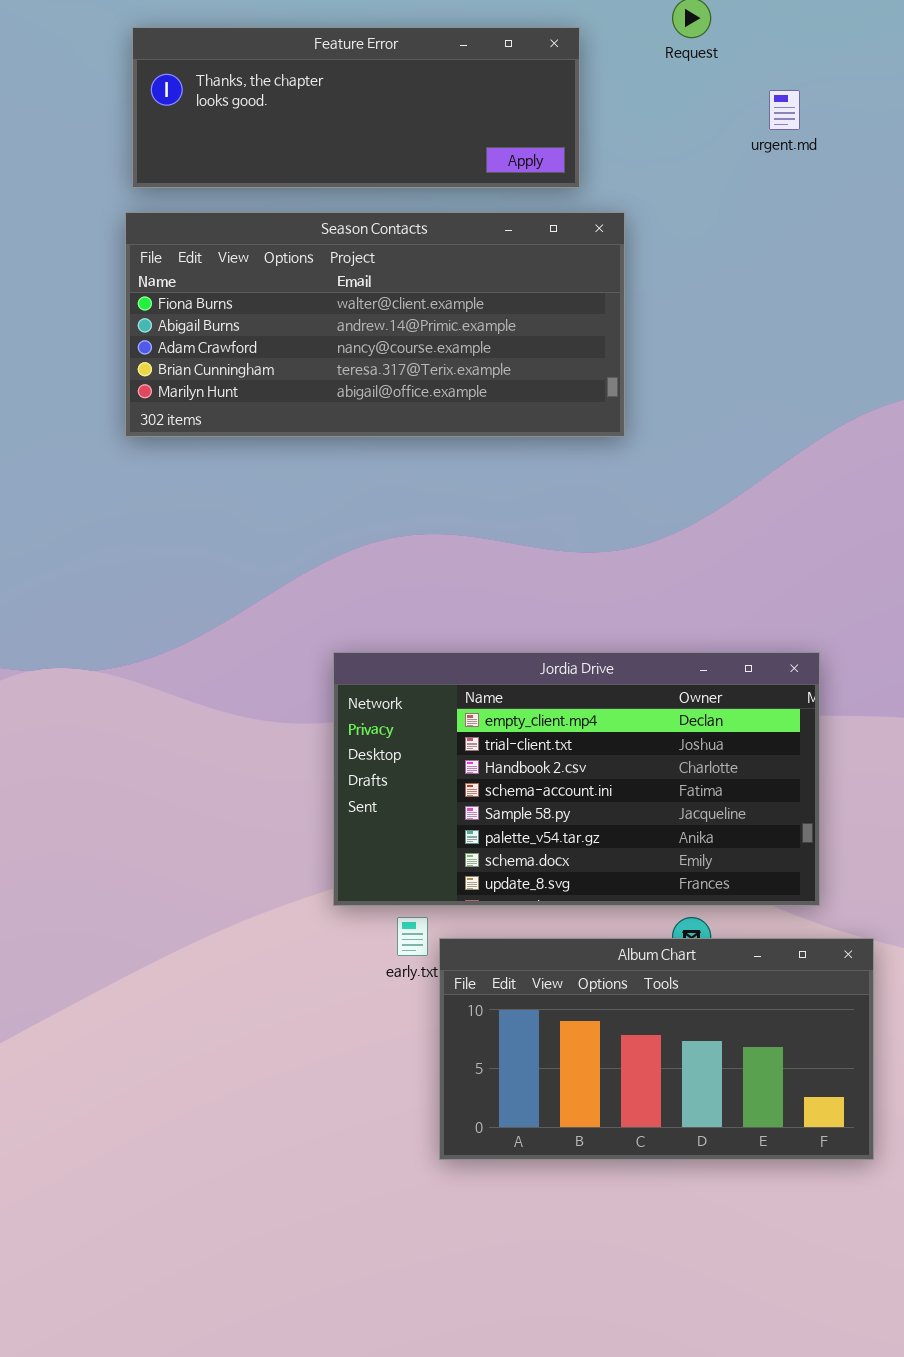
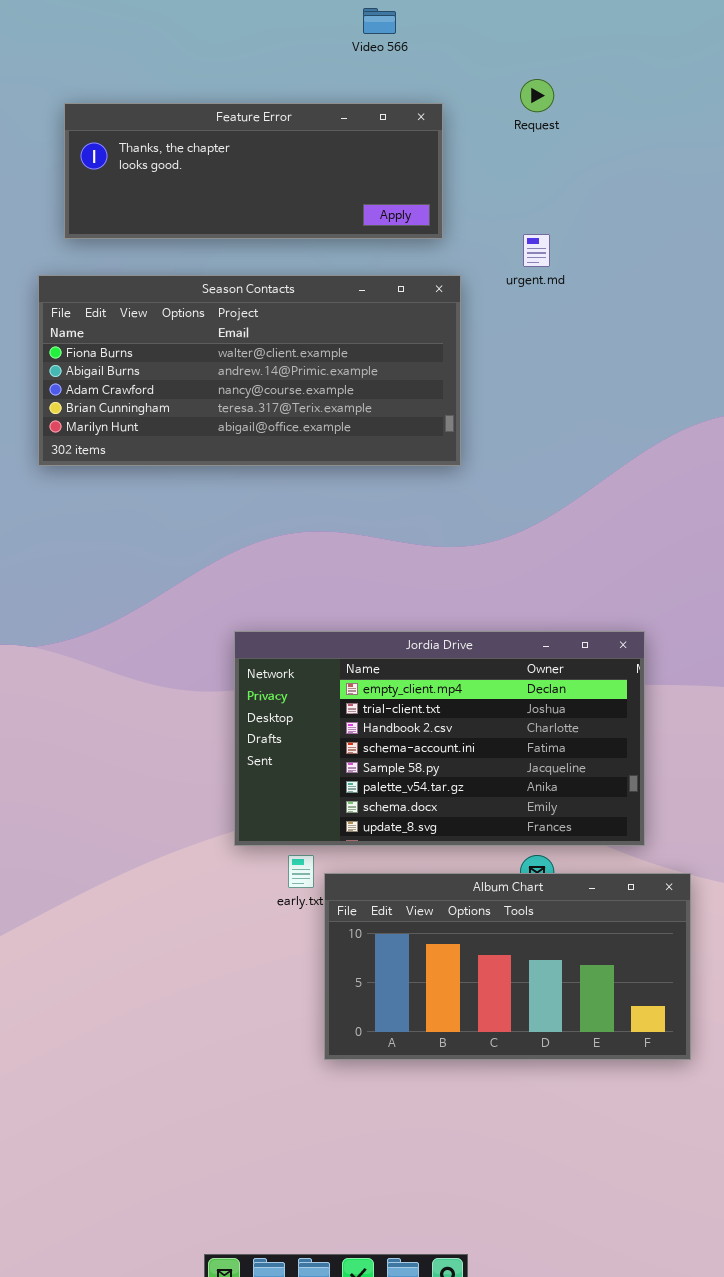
urgent.md: [769,90,800,130] -> [523,234,550,267], moved
Season Contacts: [125,212,625,437] -> [38,275,461,466], moved

